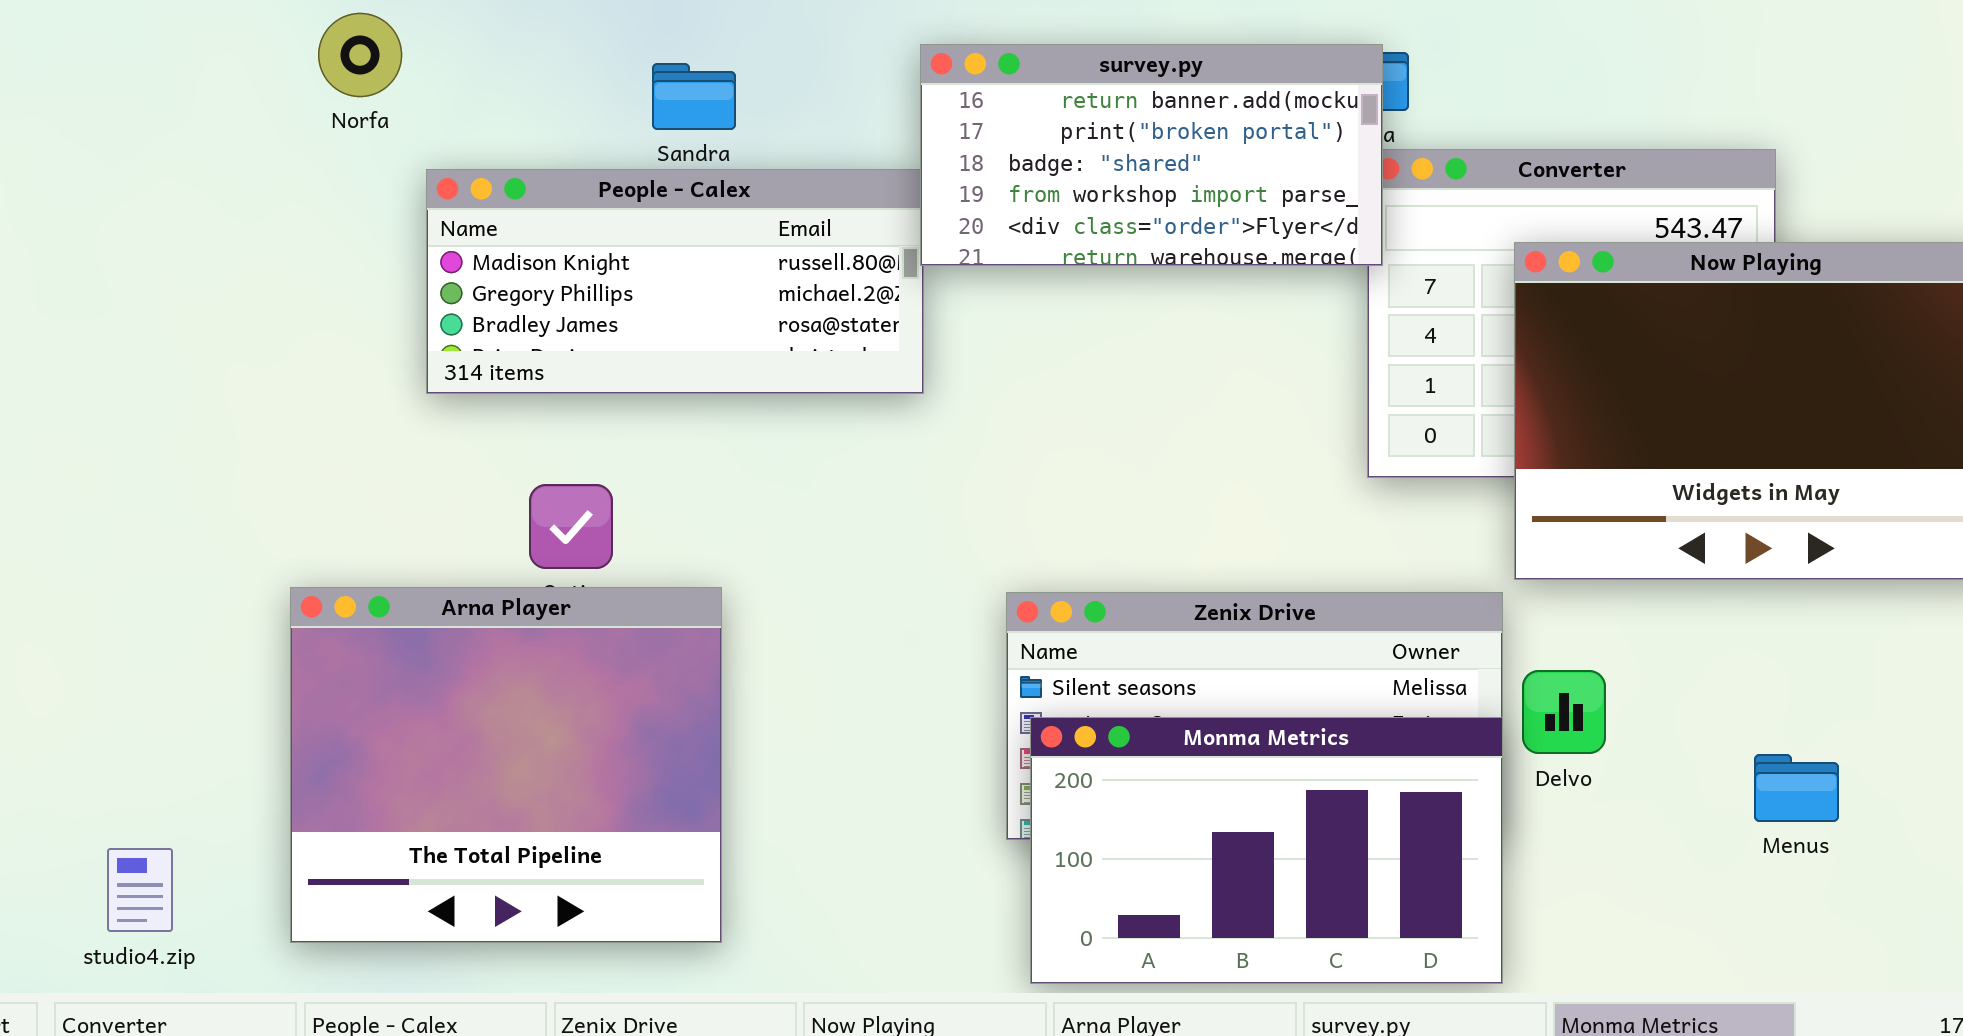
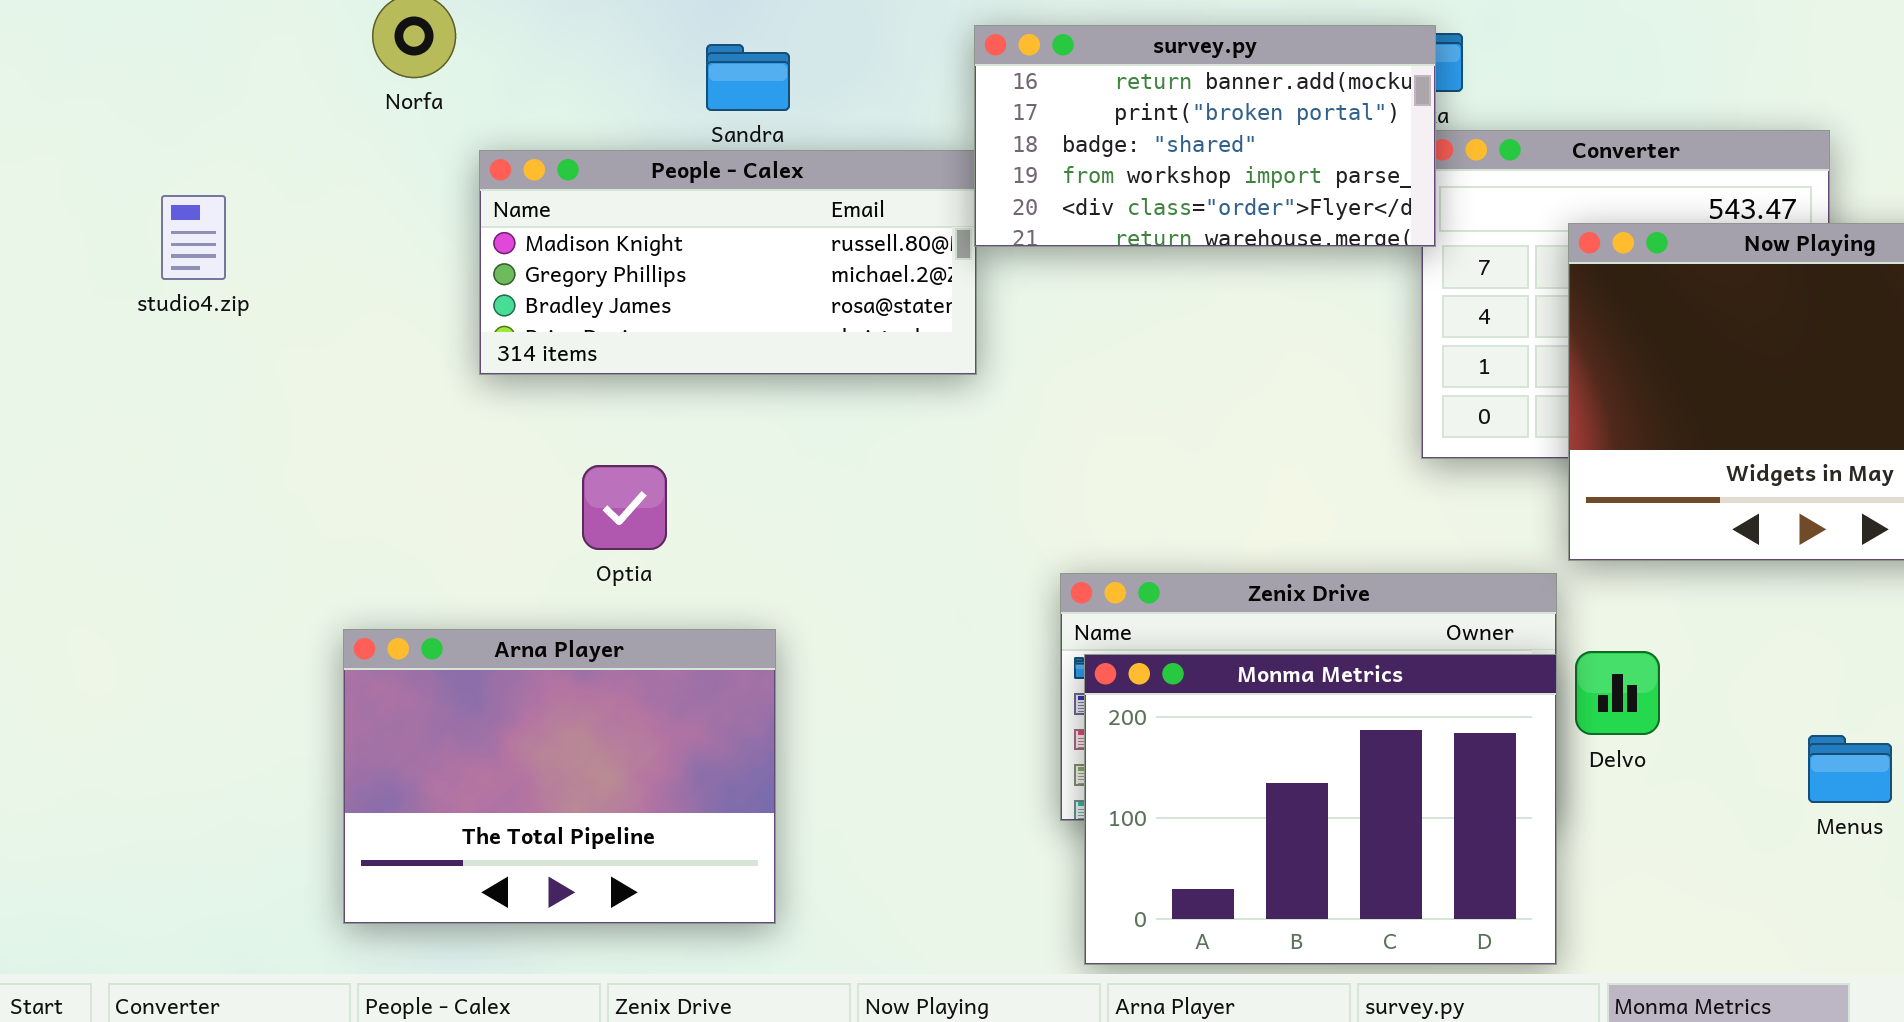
Arna Player: [290,587,722,943] -> [343,629,776,924], resized
Monma Metrics: [1030,717,1503,984] -> [1084,654,1557,965], resized
studio4.zip: [107,848,173,932] -> [161,195,226,280], moved

